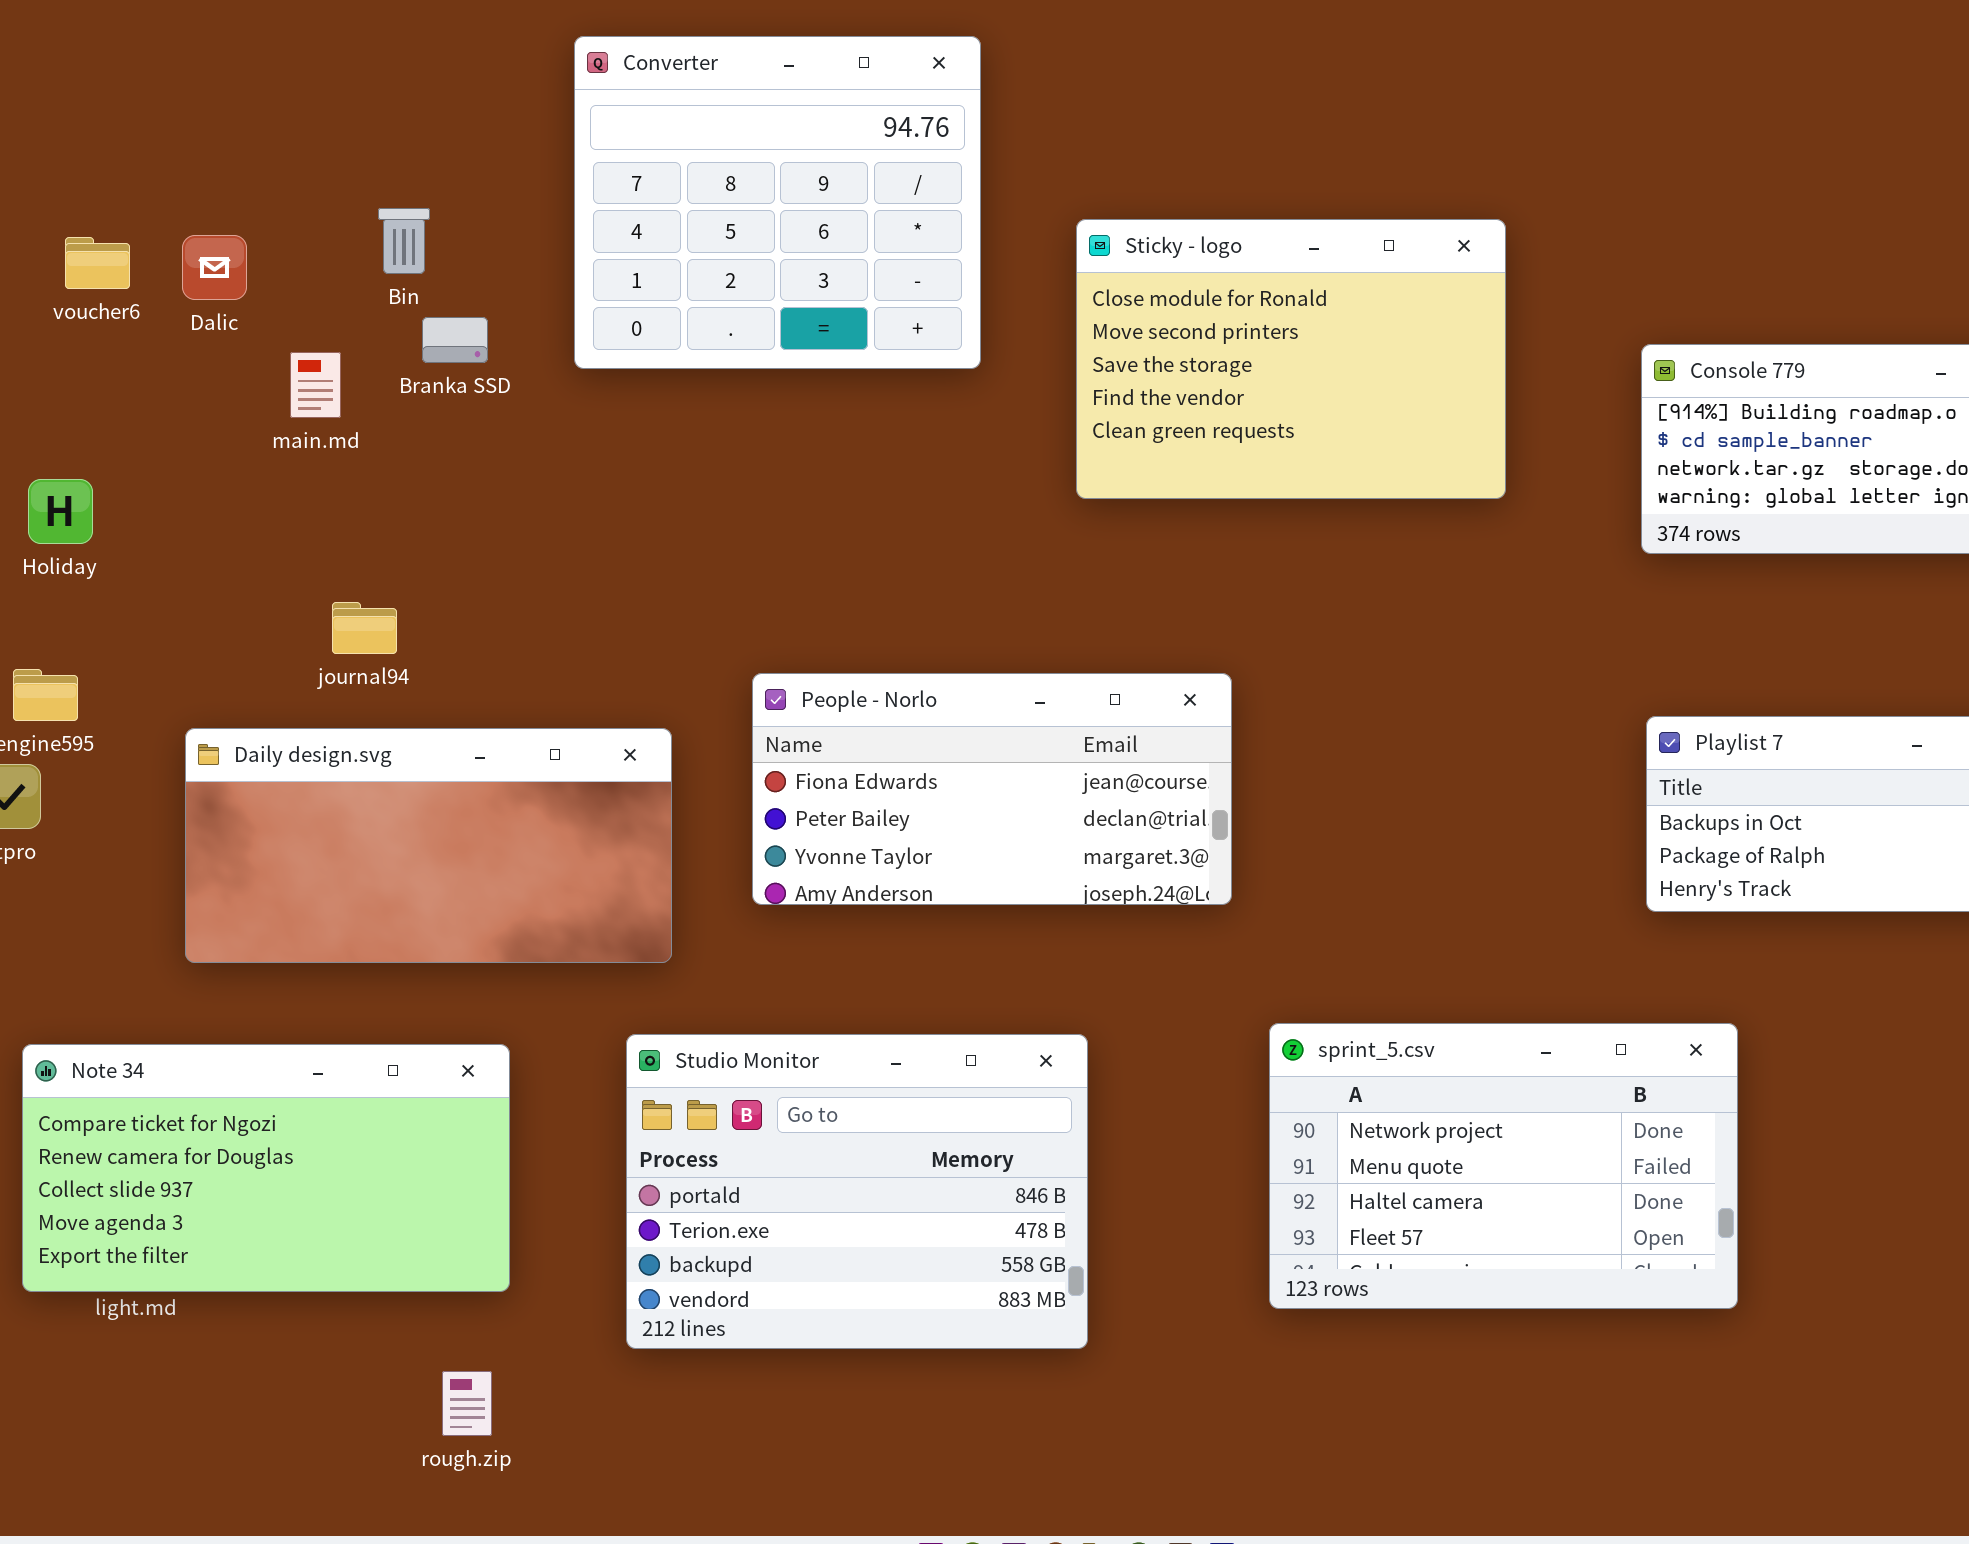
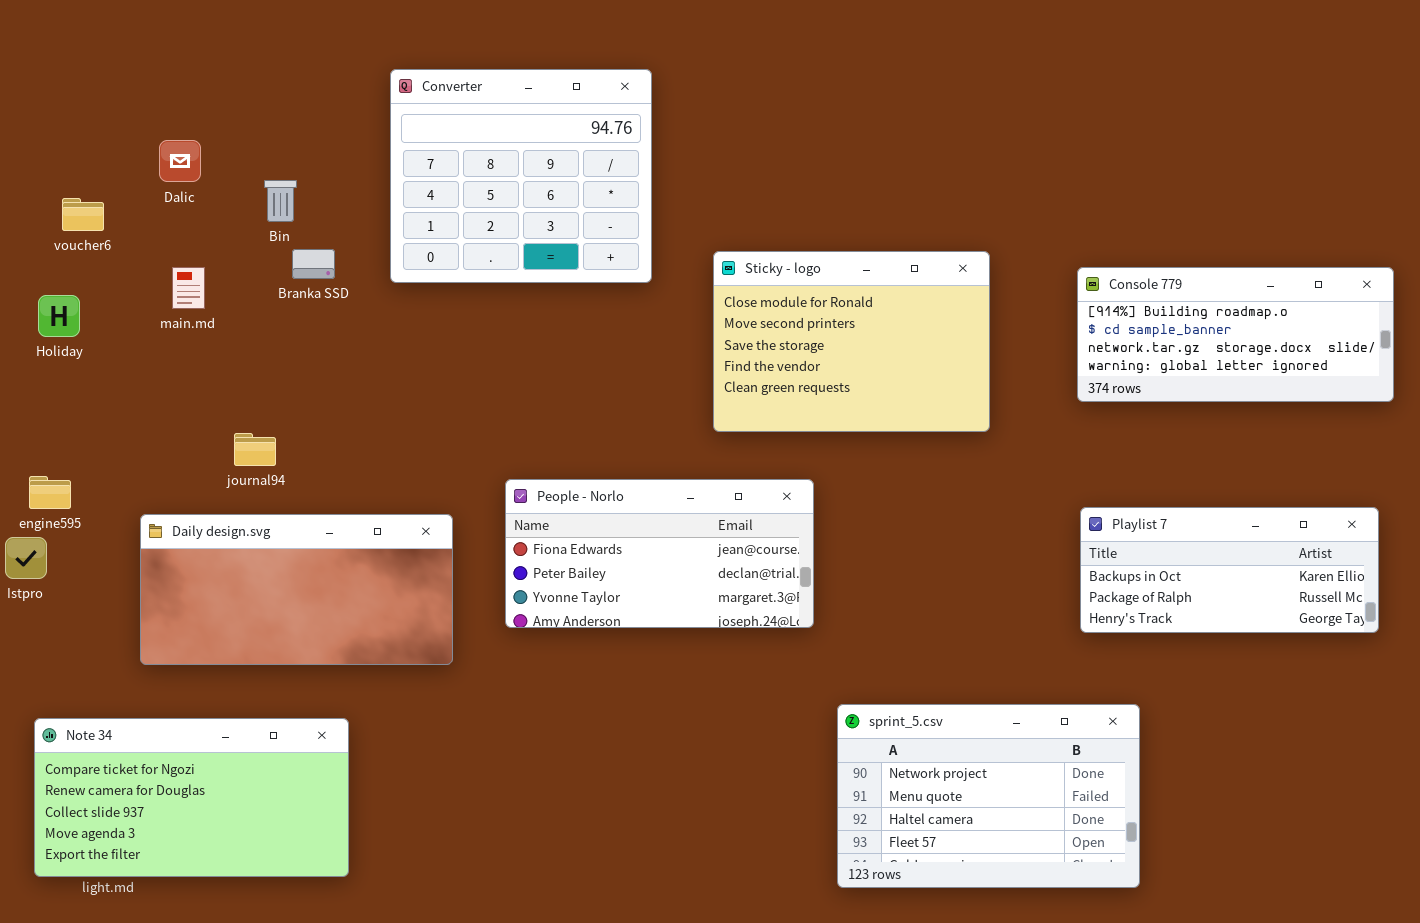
Sticky - logo: [1076,219,1506,499] -> [713,251,990,432], moved
Dalic: [182,235,247,300] -> [159,140,201,182], moved
main.md: [290,352,341,418] -> [172,267,205,309], moved
Holiday: [28,479,93,544] -> [38,295,80,337], moved
Studio Monitor: [626,1034,1088,1349] -> none, closed

